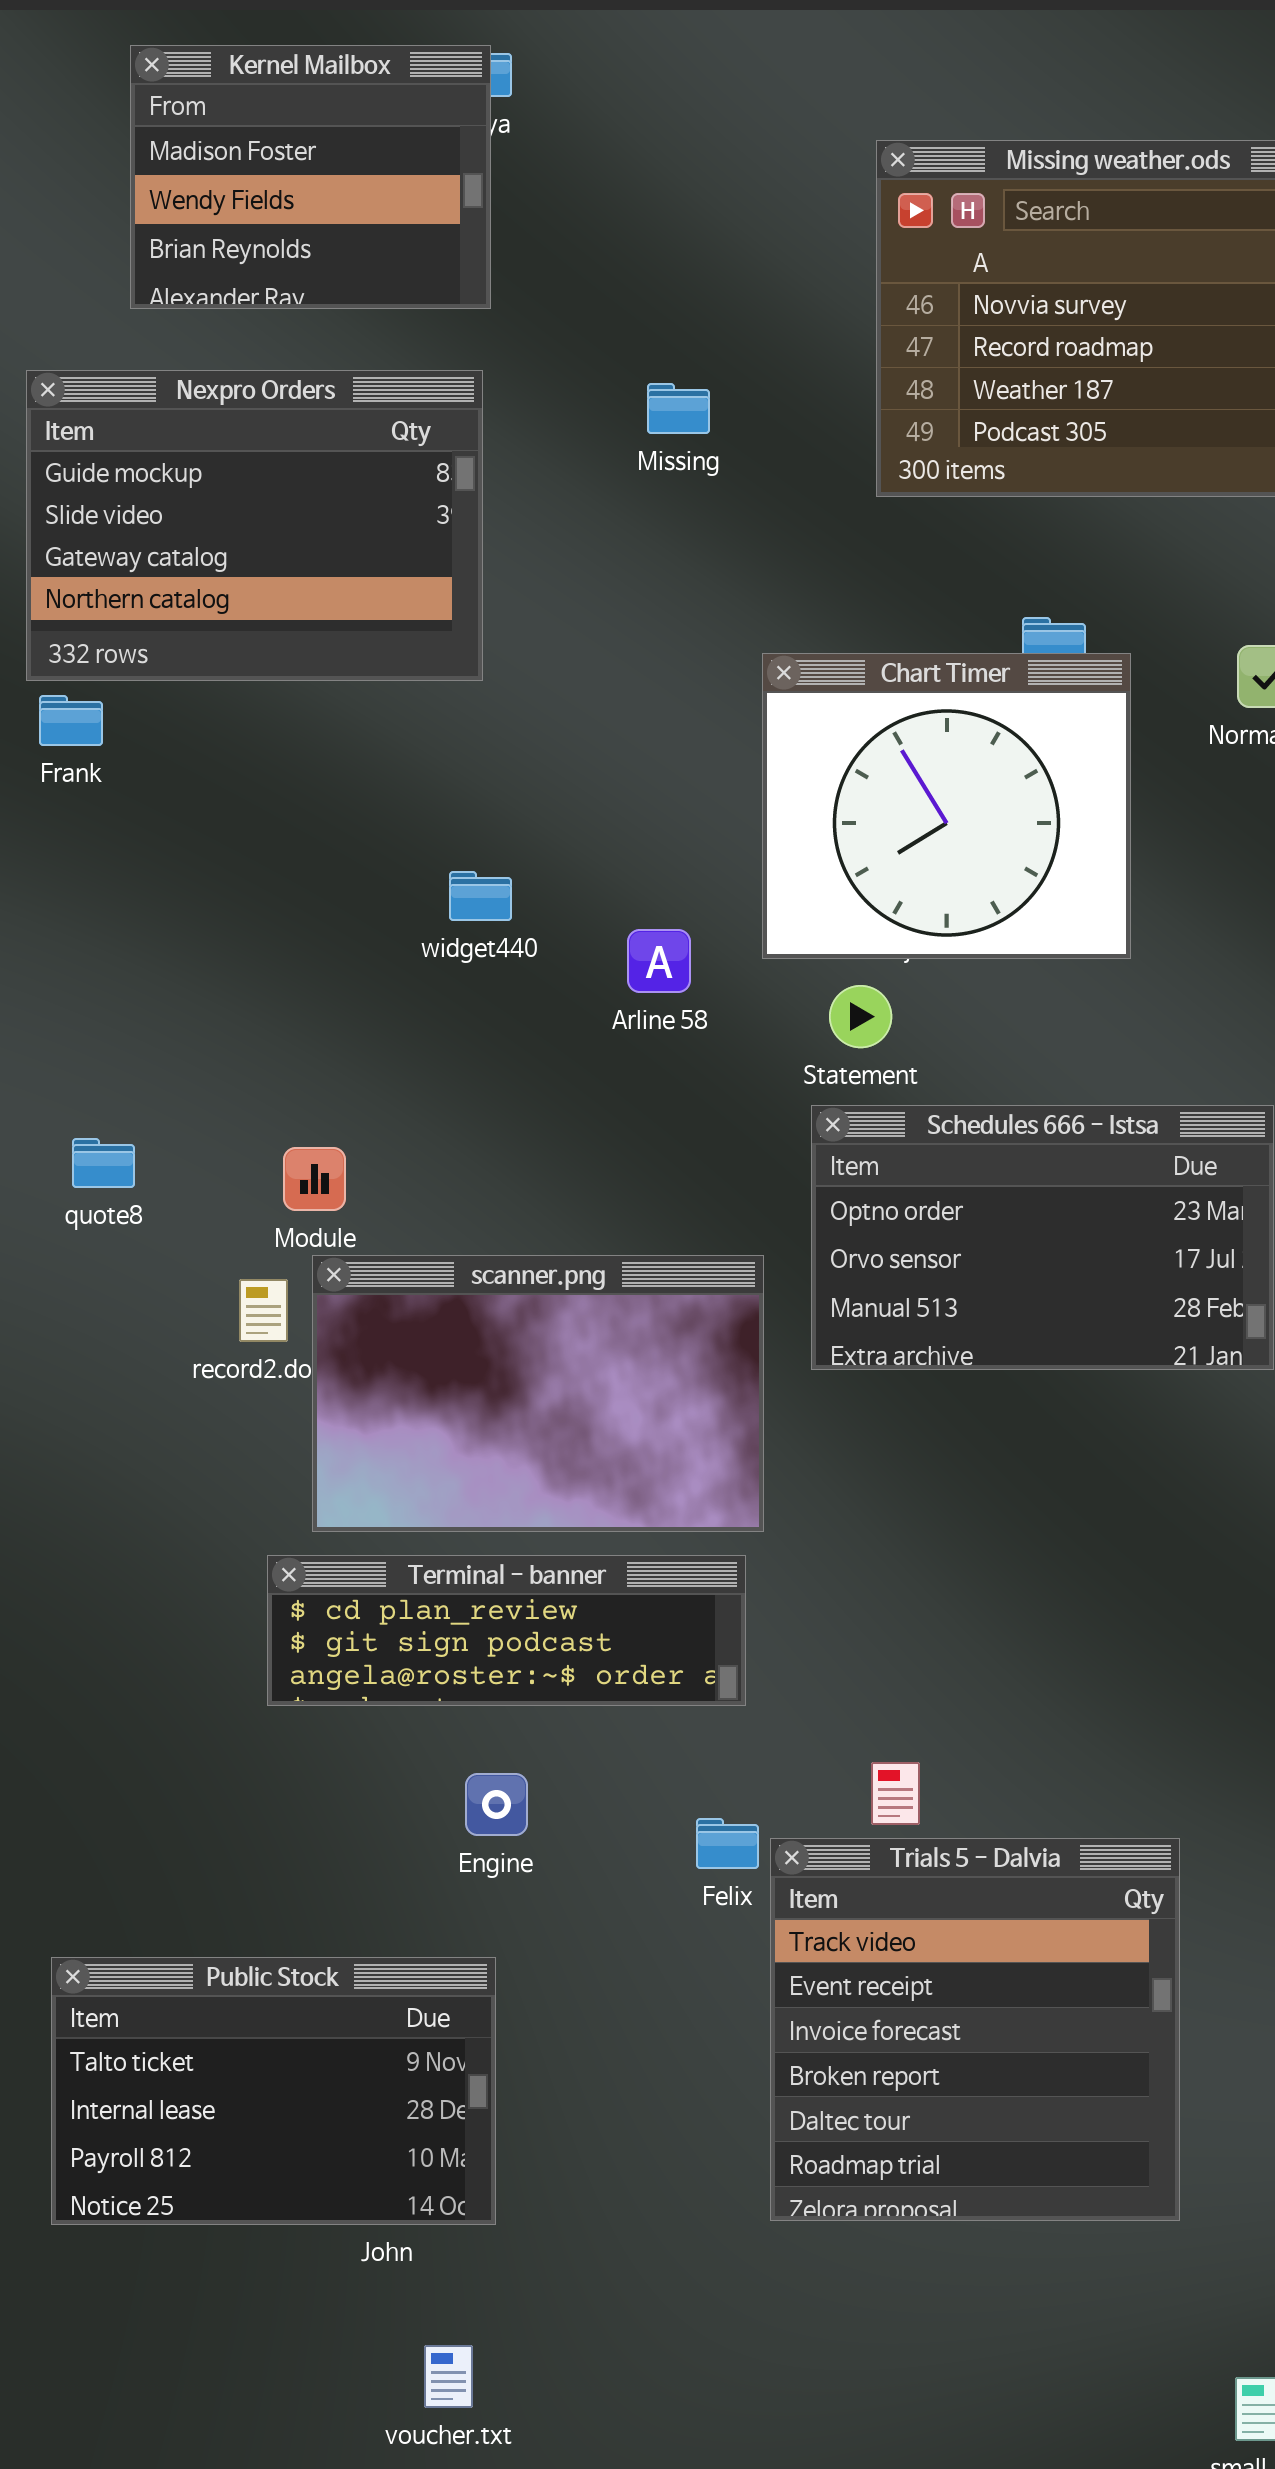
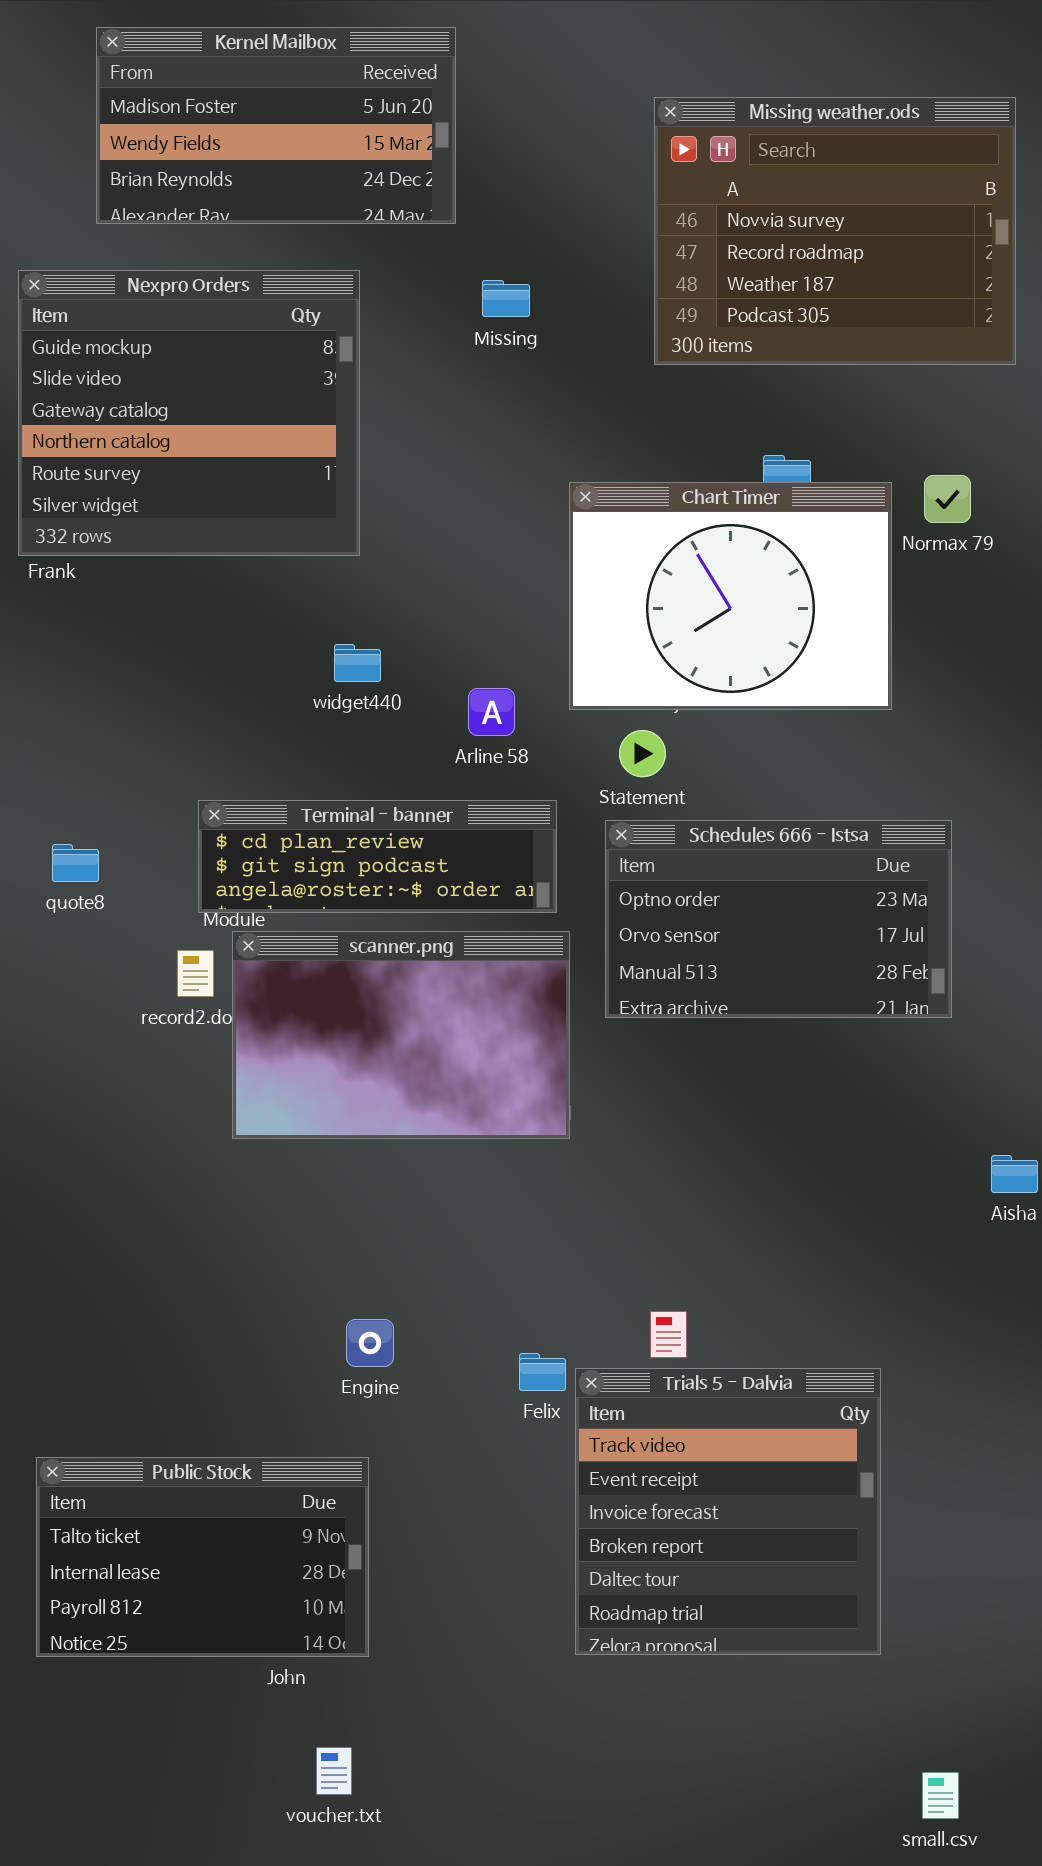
Kernel Mailbox: [130,45,491,309] -> [96,27,456,224], resized
Nexpro Orders: [26,370,483,681] -> [18,270,360,556], resized
Chart Timer: [762,653,1131,959] -> [569,482,892,710], resized
Terminal - banner: [267,1555,746,1706] -> [198,800,557,913], moved

